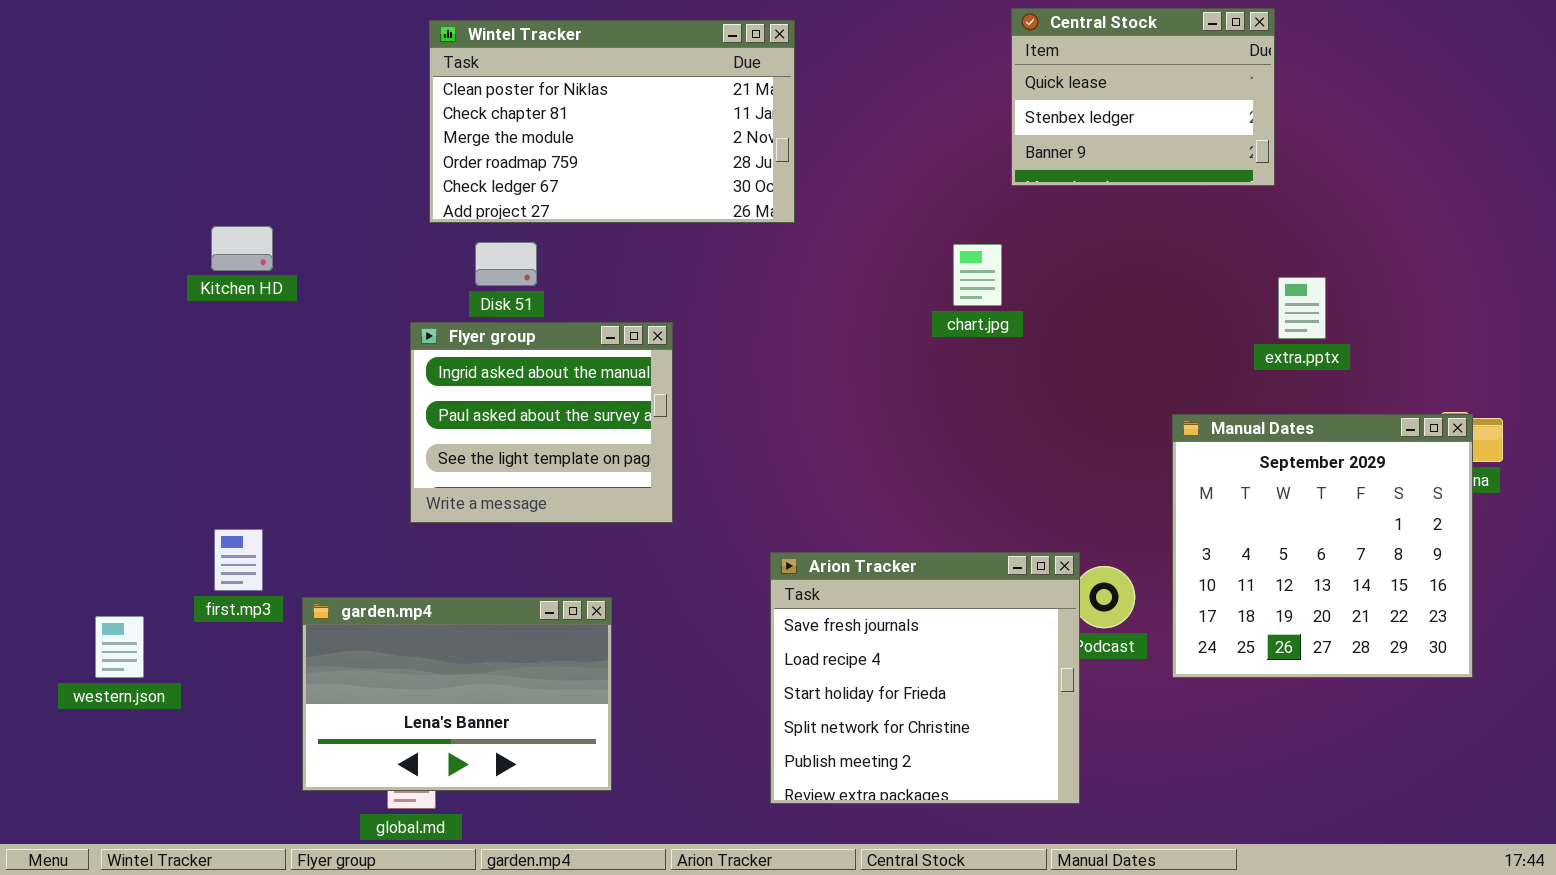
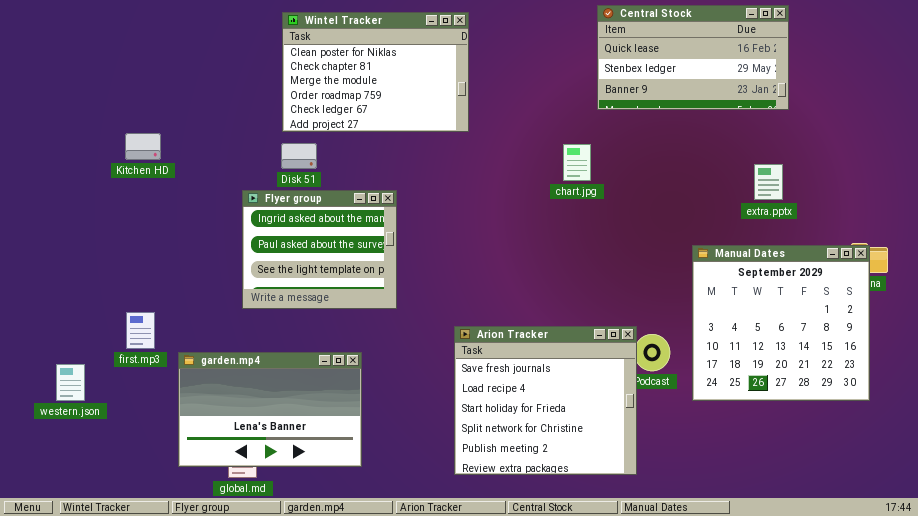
Central Stock: [1011,8,1275,186] -> [597,5,789,110], resized
Wintel Tracker: [429,20,795,223] -> [282,12,469,132], resized

